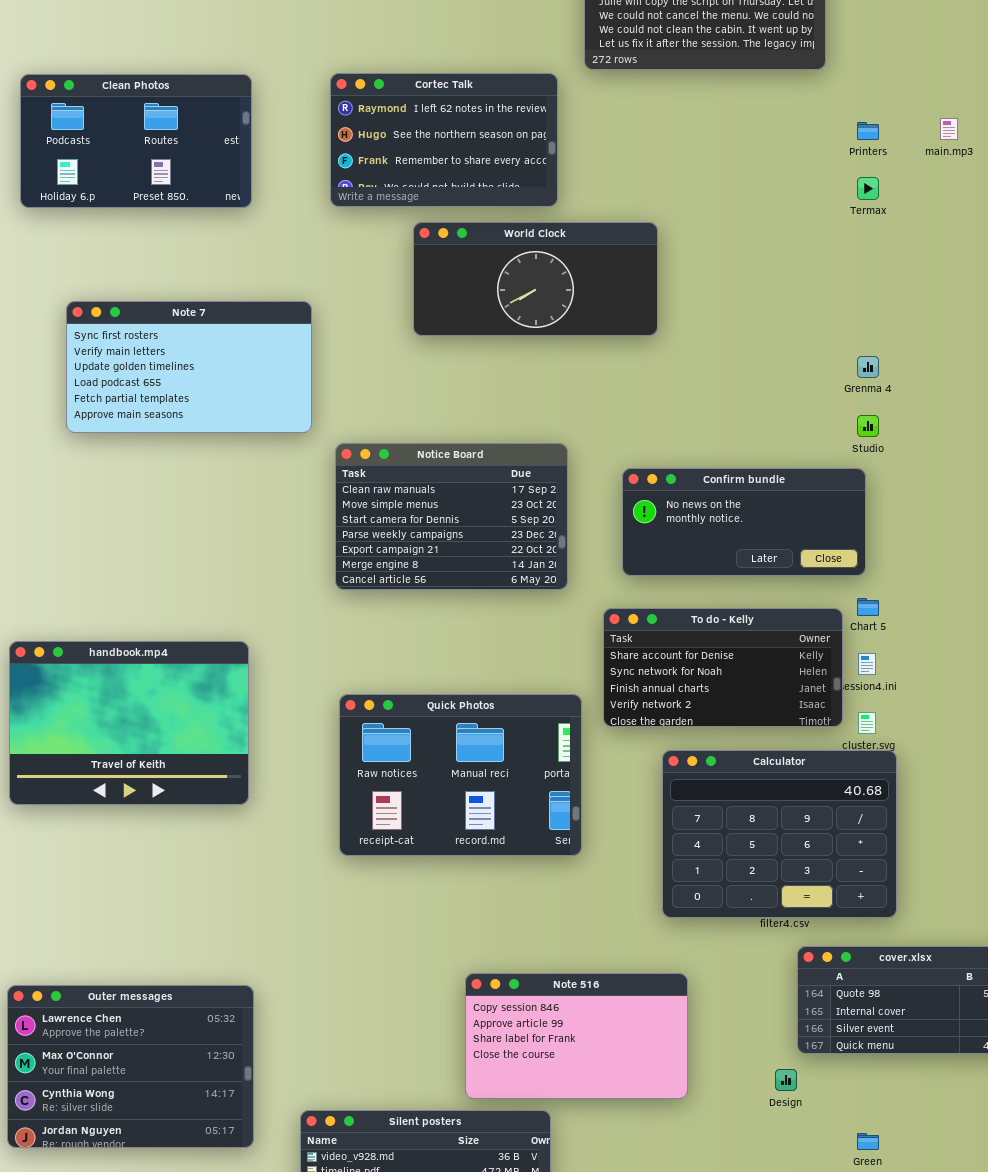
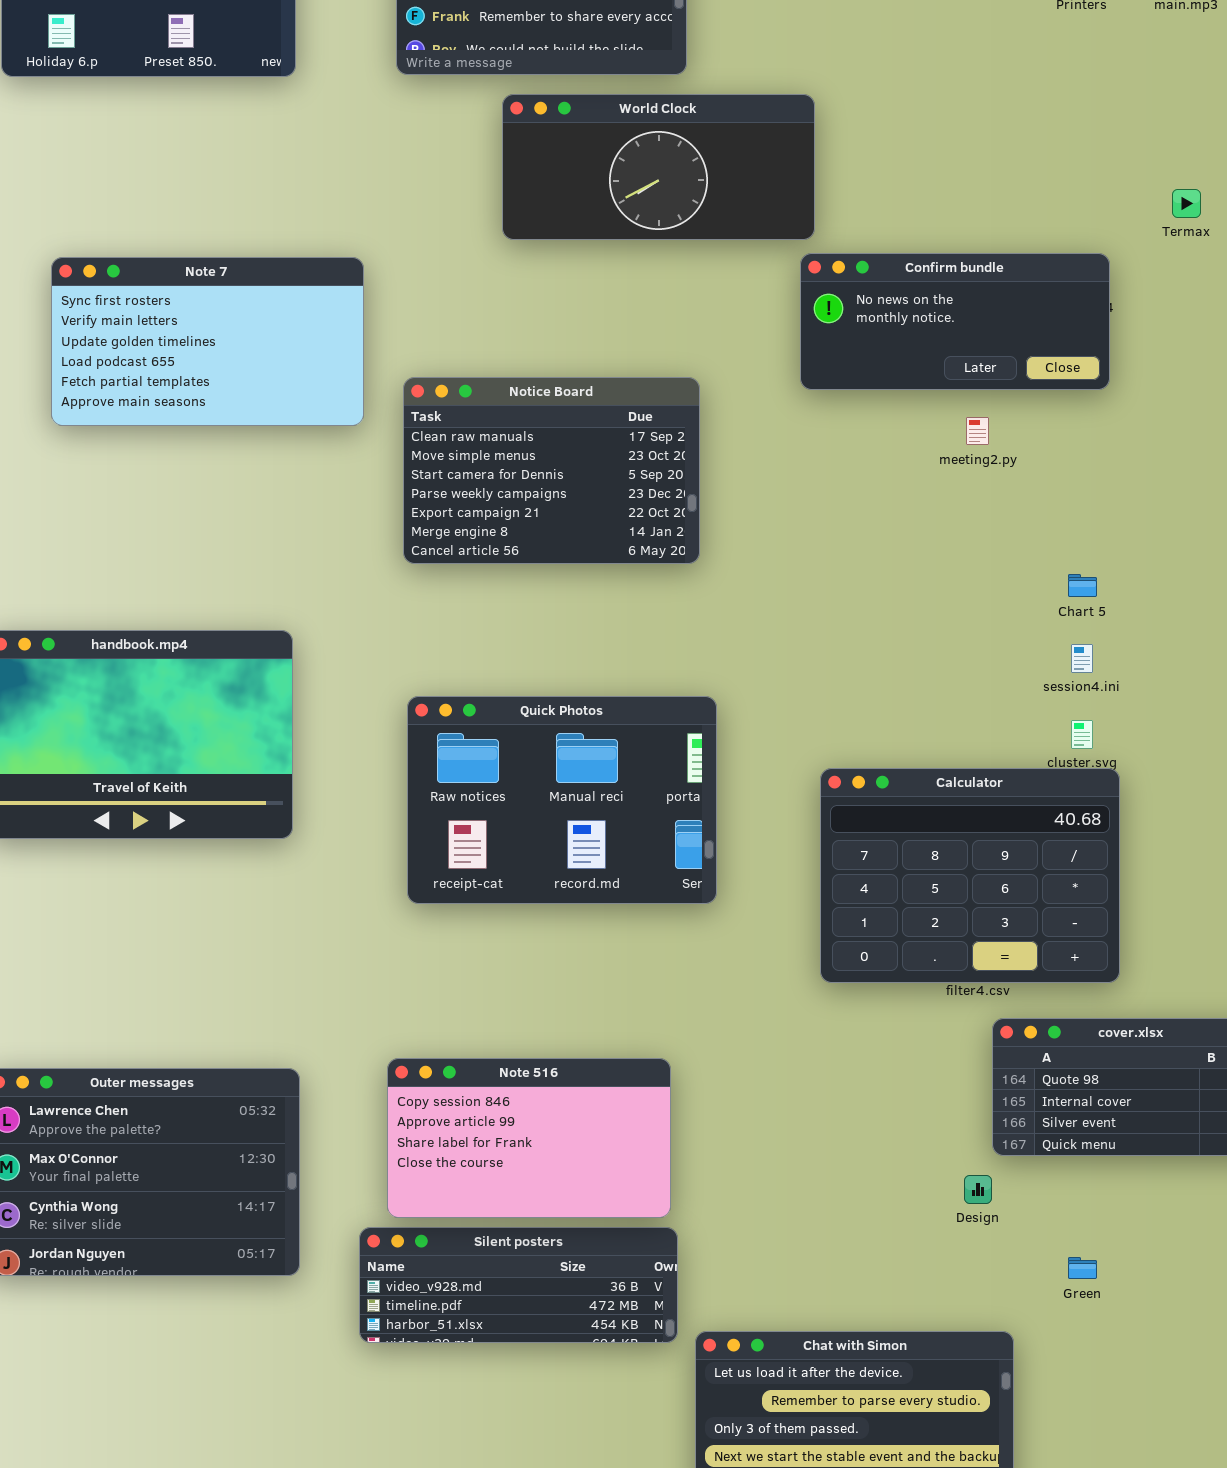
Termax: [857,177,879,200] -> [1172,189,1201,218], moved
Note 7: [66,301,312,433] -> [51,257,364,426], moved
Confirm bundle: [622,468,866,576] -> [800,253,1110,390], moved
To do - Kelly: [603,608,843,727] -> none, closed
Note 516: [465,973,688,1099] -> [387,1058,671,1218], moved

